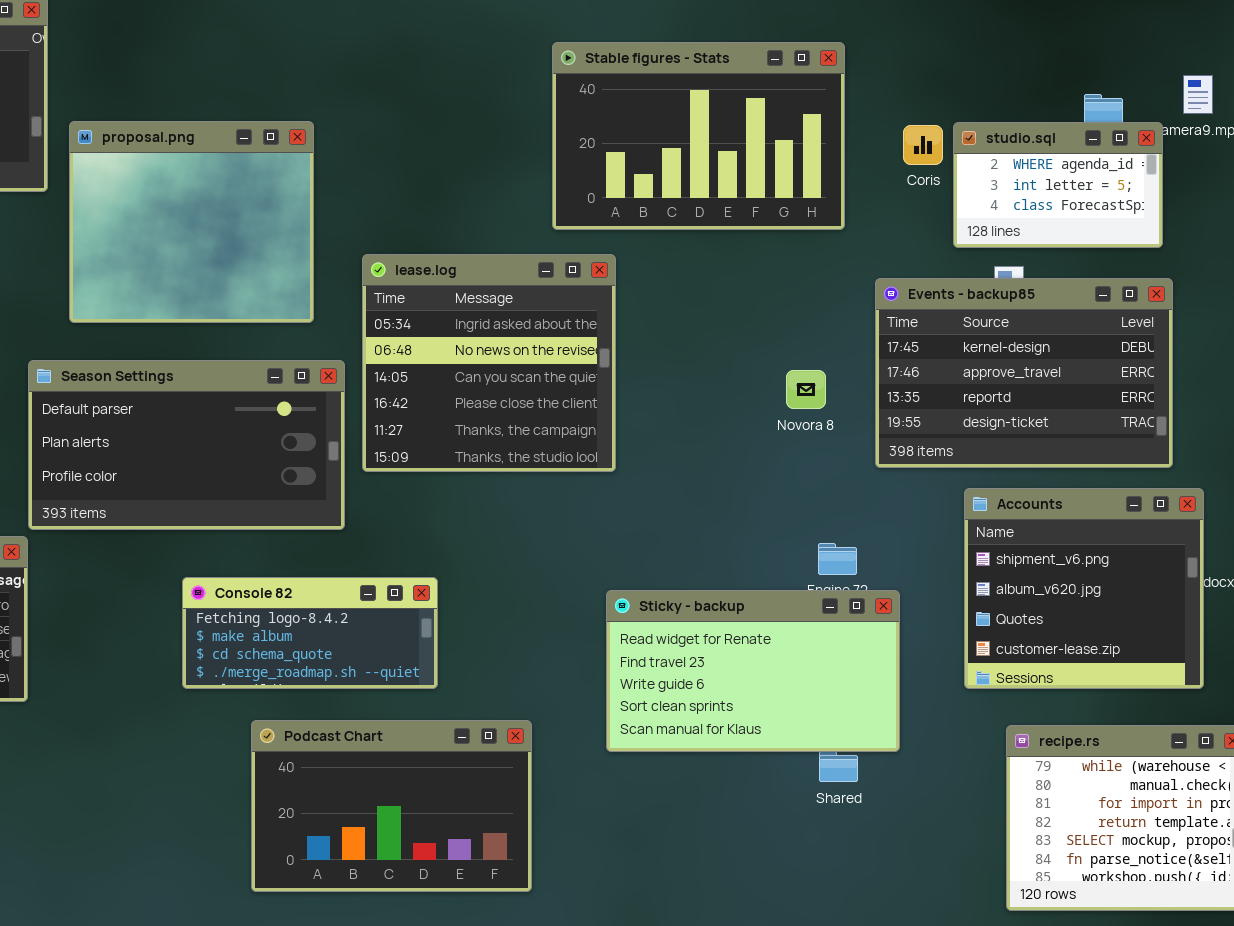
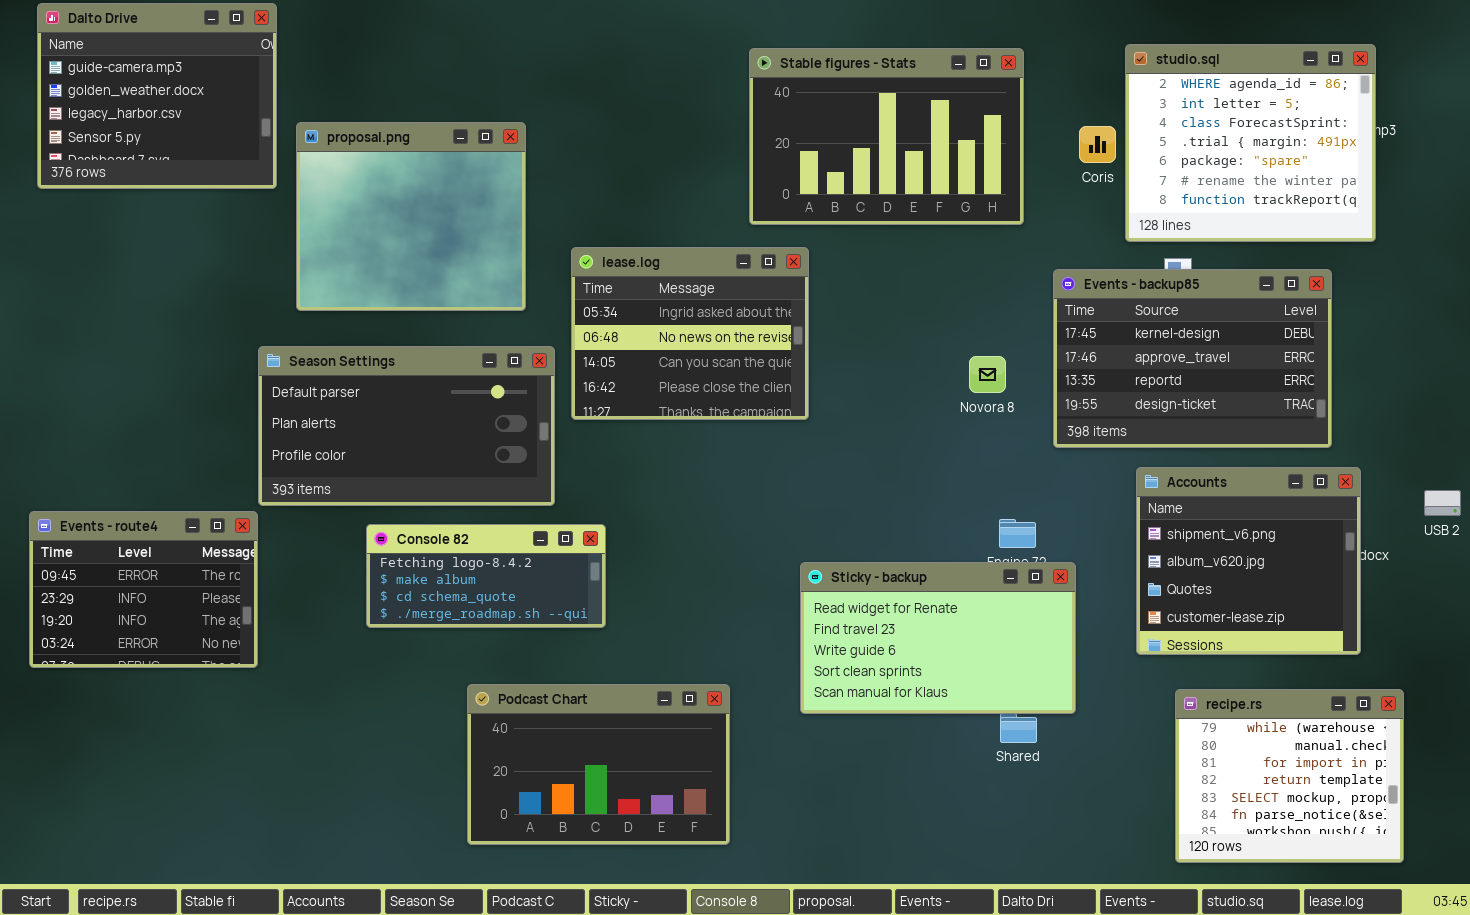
studio.sql: [953,122,1163,248] -> [1125,44,1376,242], resized
lease.log: [362,254,616,472] -> [571,247,809,420], resized
Console 82: [182,577,438,689] -> [366,524,606,628], moved

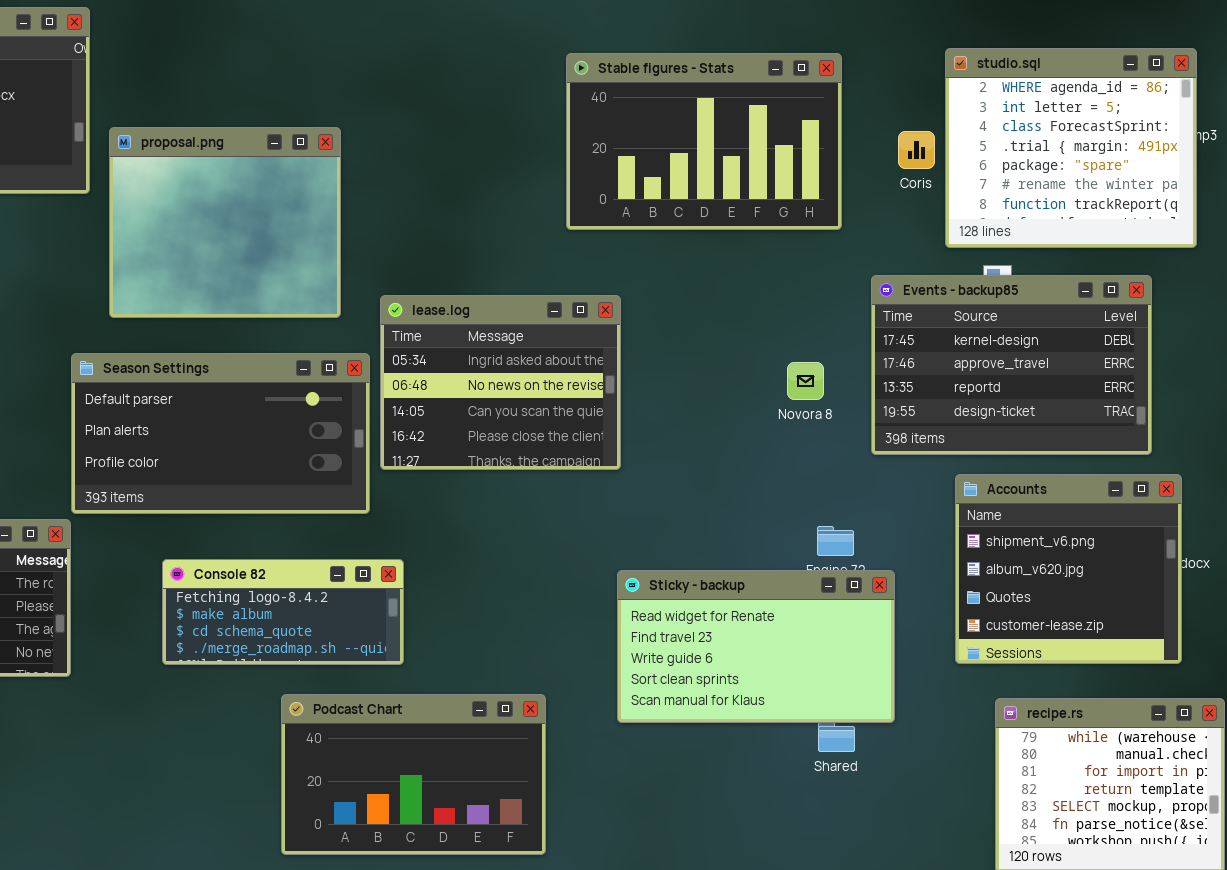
lease.log: [571,247,809,420] -> [380,295,621,470], moved
Console 82: [366,524,606,628] -> [162,559,404,665], moved

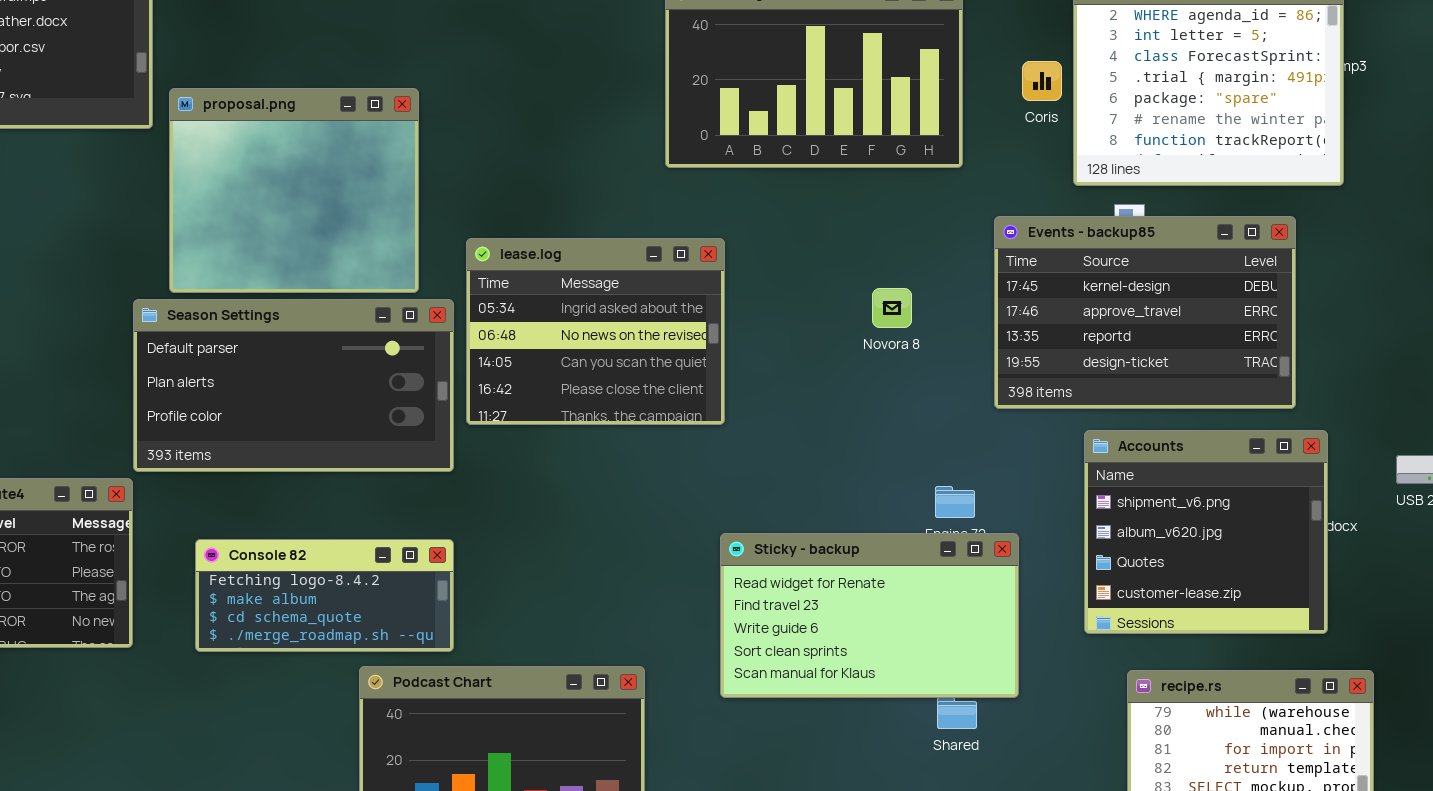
proposal.png: [109,127,341,318] -> [169,88,419,293], moved
Novora 8: [787,362,824,400] -> [872,288,912,328], moved
Console 82: [162,559,404,665] -> [195,539,454,652], moved

